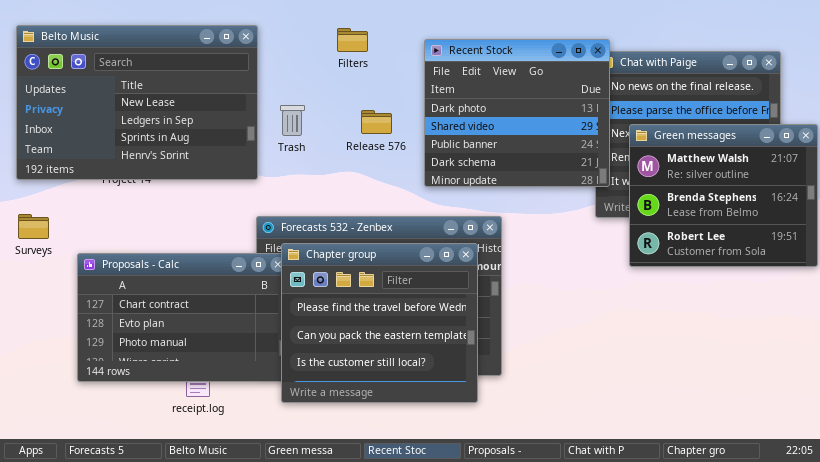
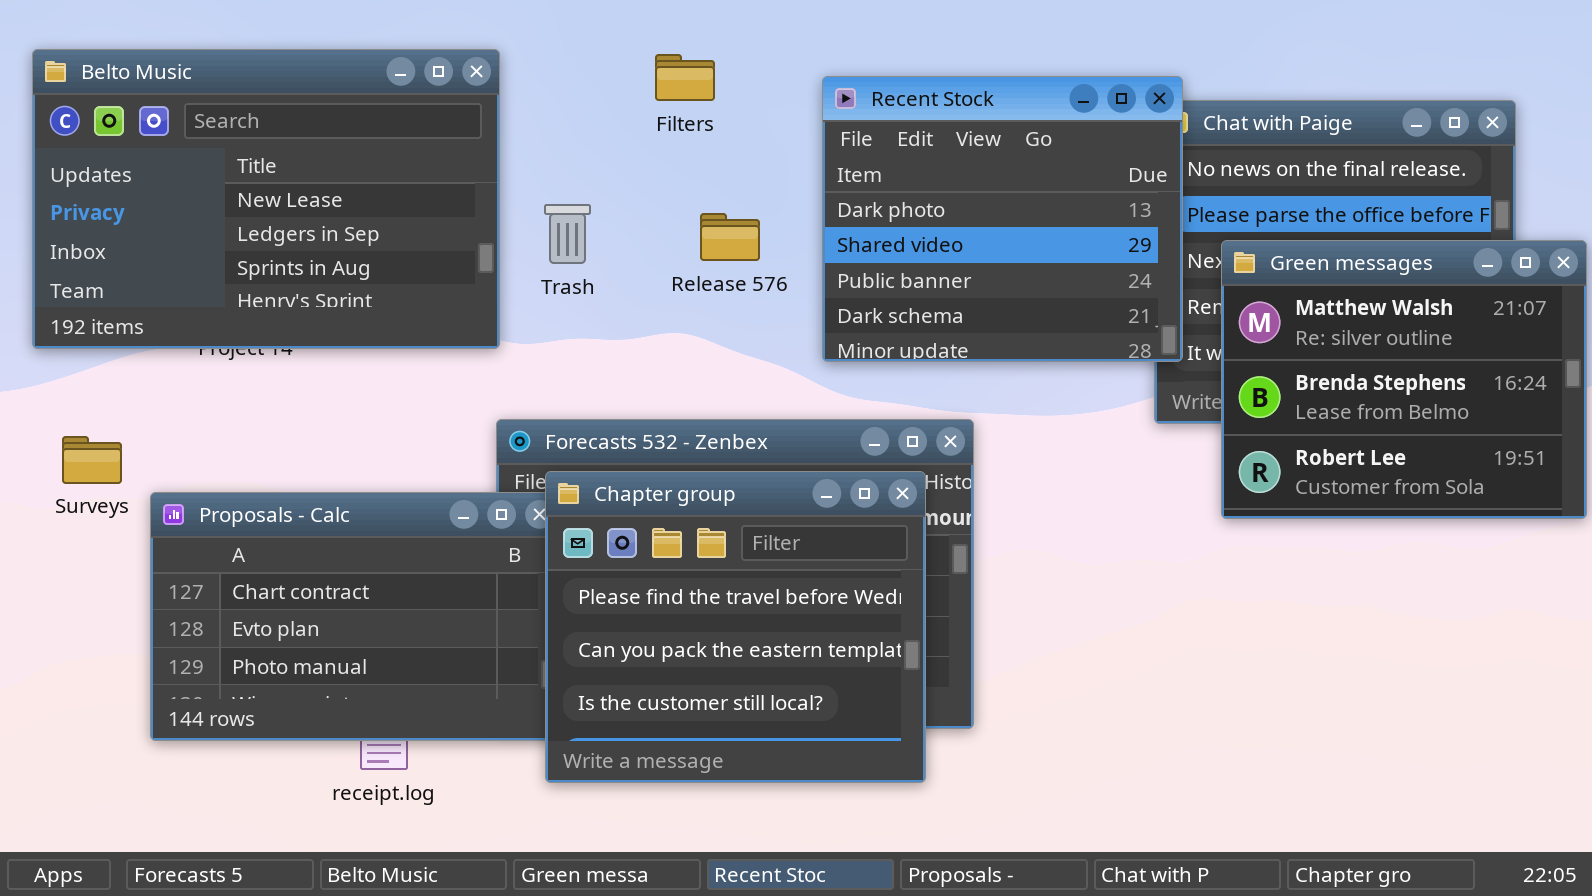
Surveys: [18,214,49,239] -> [62,436,122,484], moved

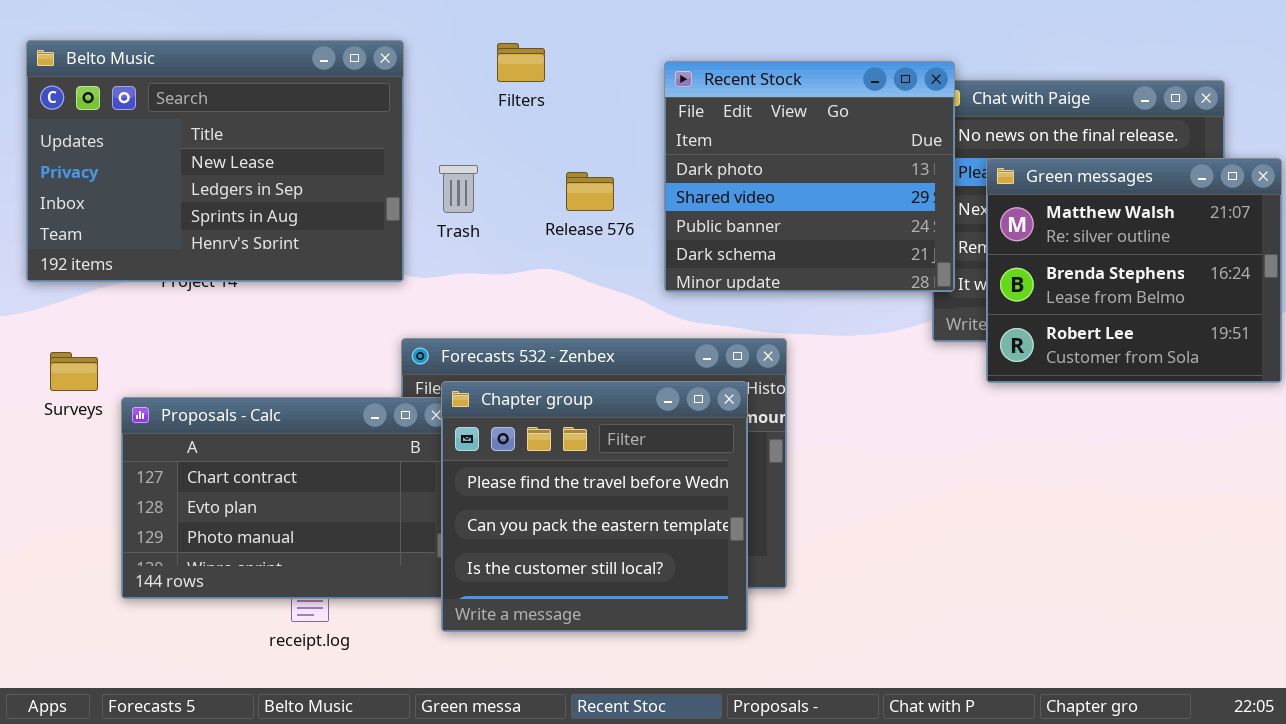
Filters: [655,54,715,101] -> [497,43,545,82], moved
Green messages: [1221,240,1587,519] -> [986,158,1282,383], moved

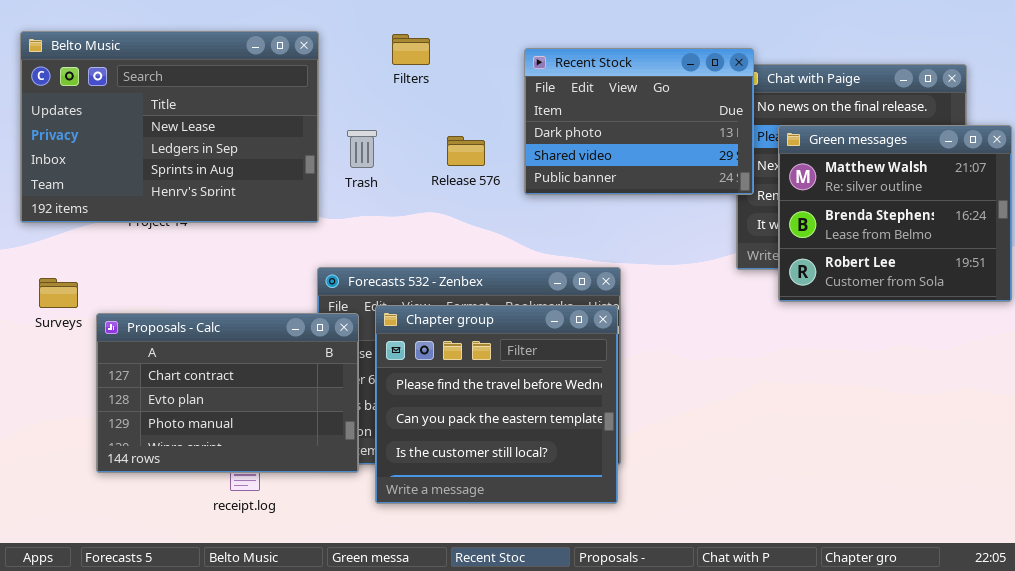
Recent Stock: [664,61,955,292] -> [524,48,754,195], resized
Chapter group: [441,381,748,632] -> [375,305,618,504], moved

